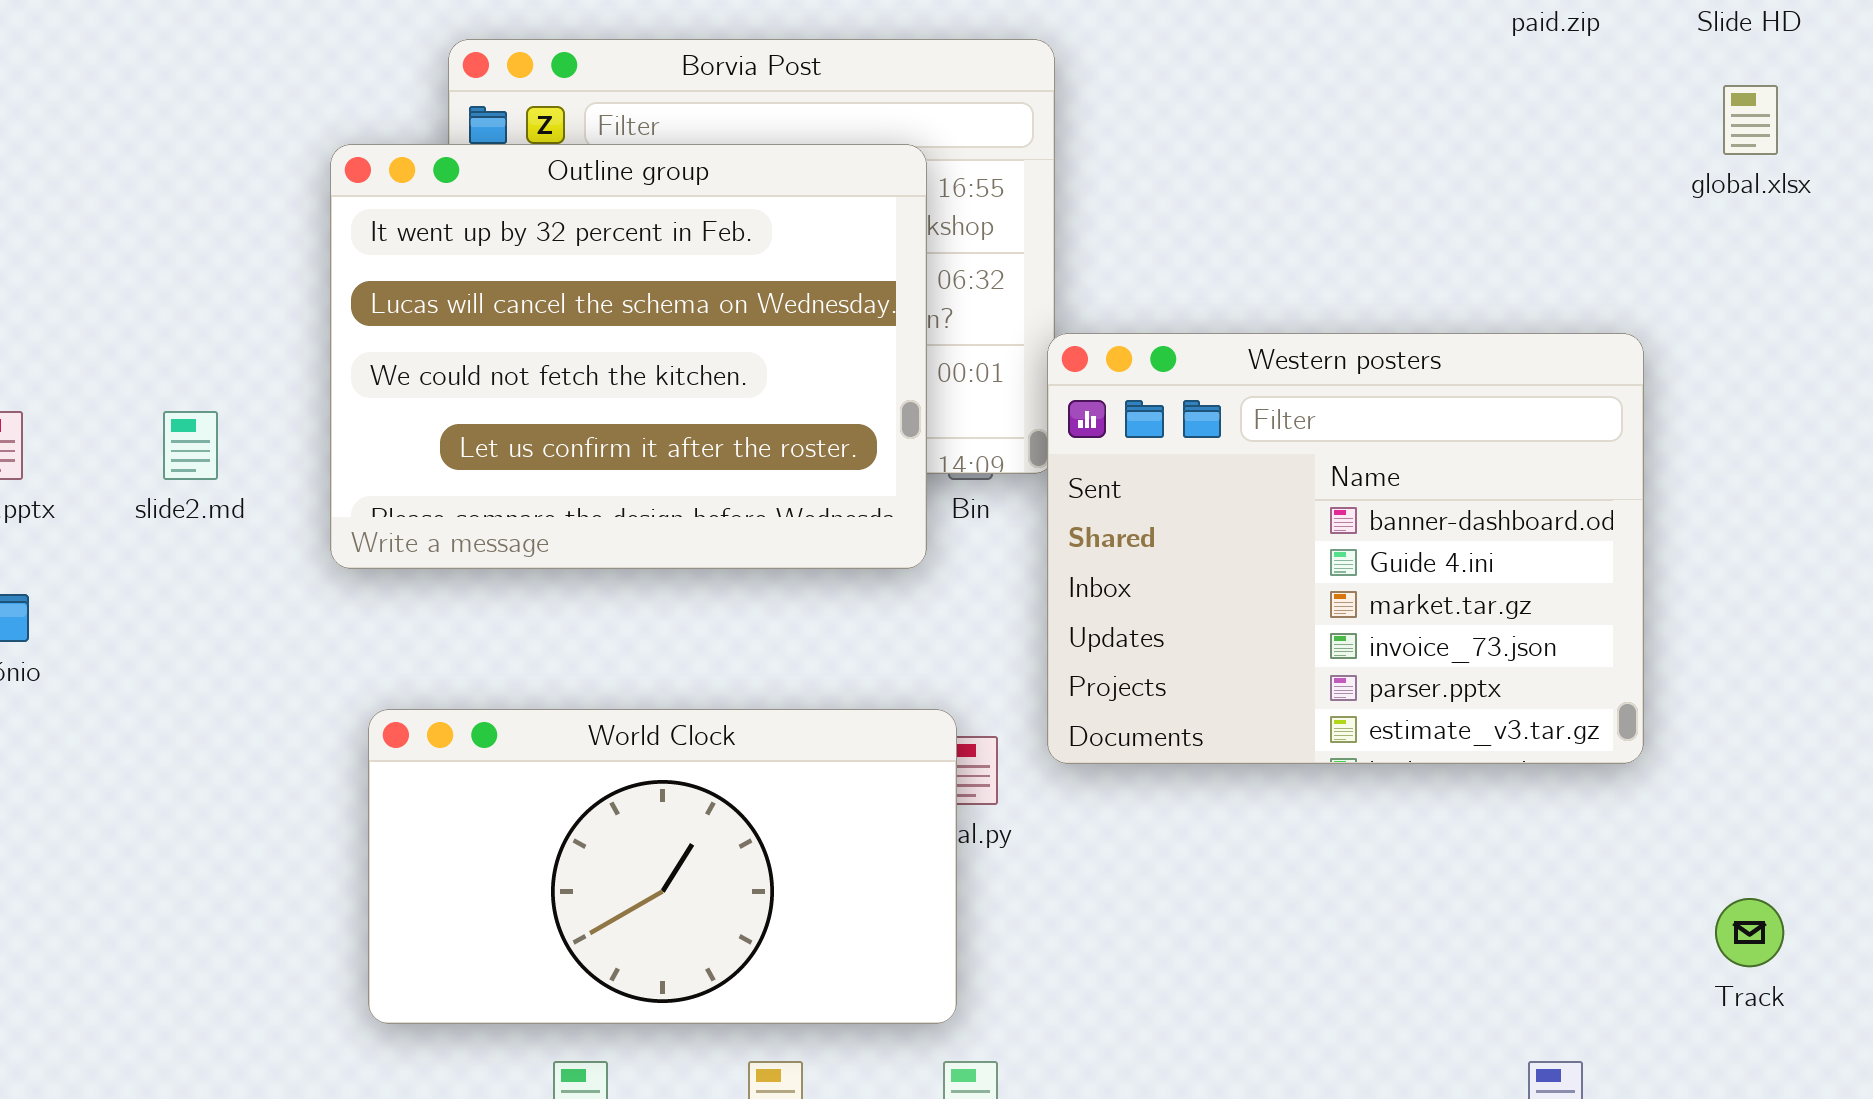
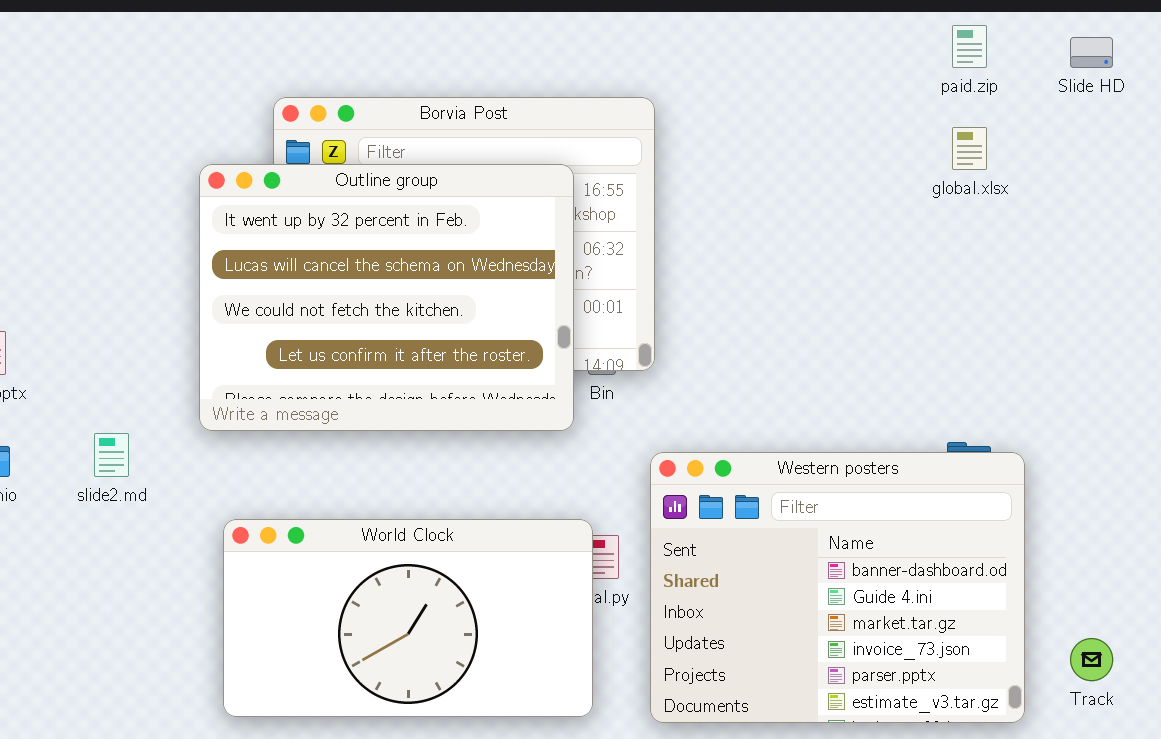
global.xlsx: [1723,85,1778,155] -> [952,127,987,170], moved
Western posters: [1047,333,1644,764] -> [650,452,1025,723], moved
slide2.md: [163,411,218,480] -> [94,433,129,477], moved

